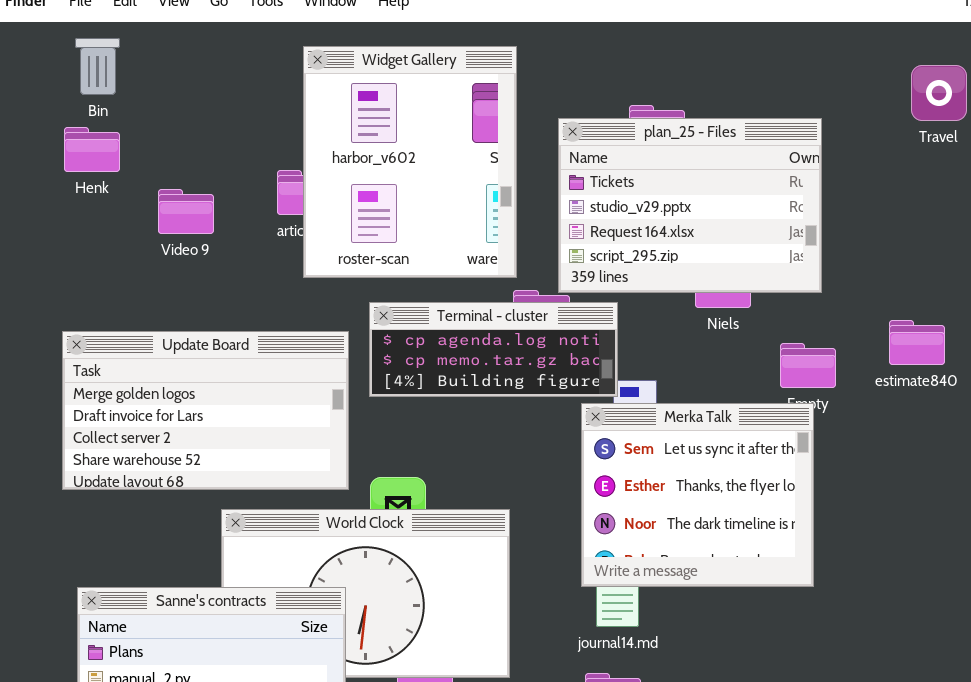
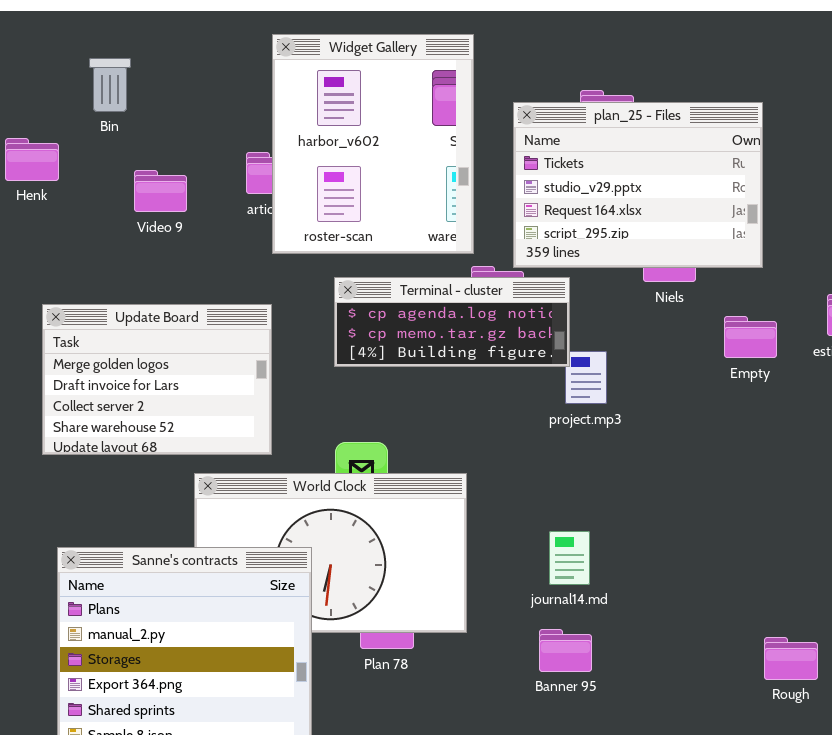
Bin: [75,38,120,95] -> [89,58,131,112], moved
Henk: [64,127,120,172] -> [5,138,59,181], moved
Update Board: [62,331,349,490] -> [42,304,272,455], resized
Merka Talk: [581,403,814,587] -> none, closed

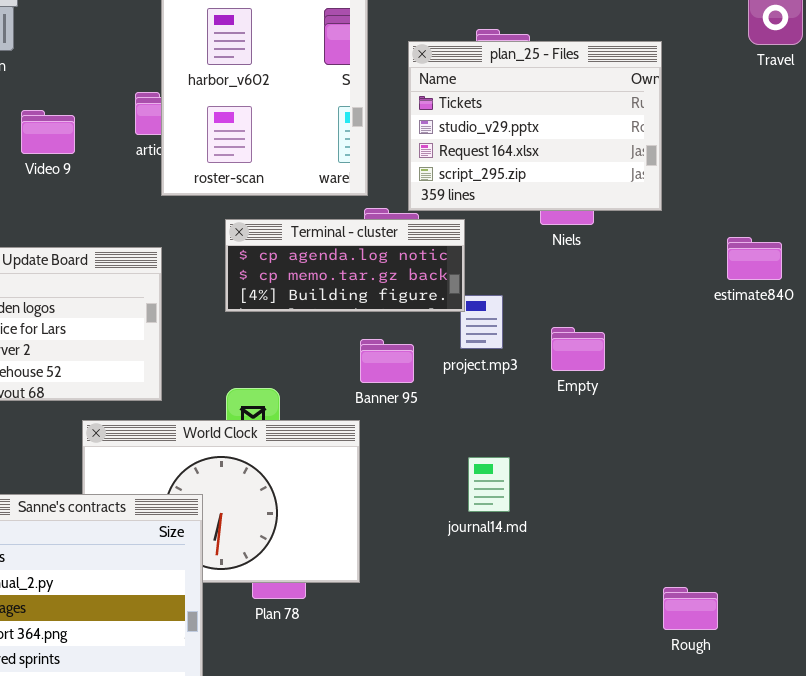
Empty: [724,316,777,358] -> [551,327,605,371], moved
journal14.md: [549,531,590,585] -> [468,457,510,512], moved
Banner 95: [539,629,592,672] -> [360,339,414,383], moved

